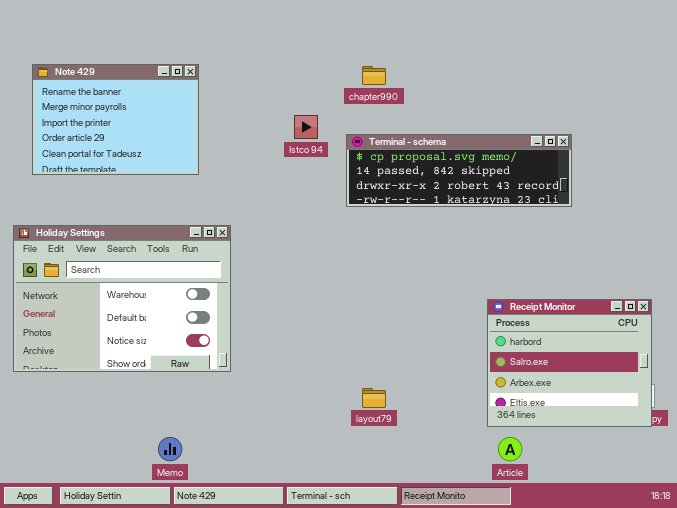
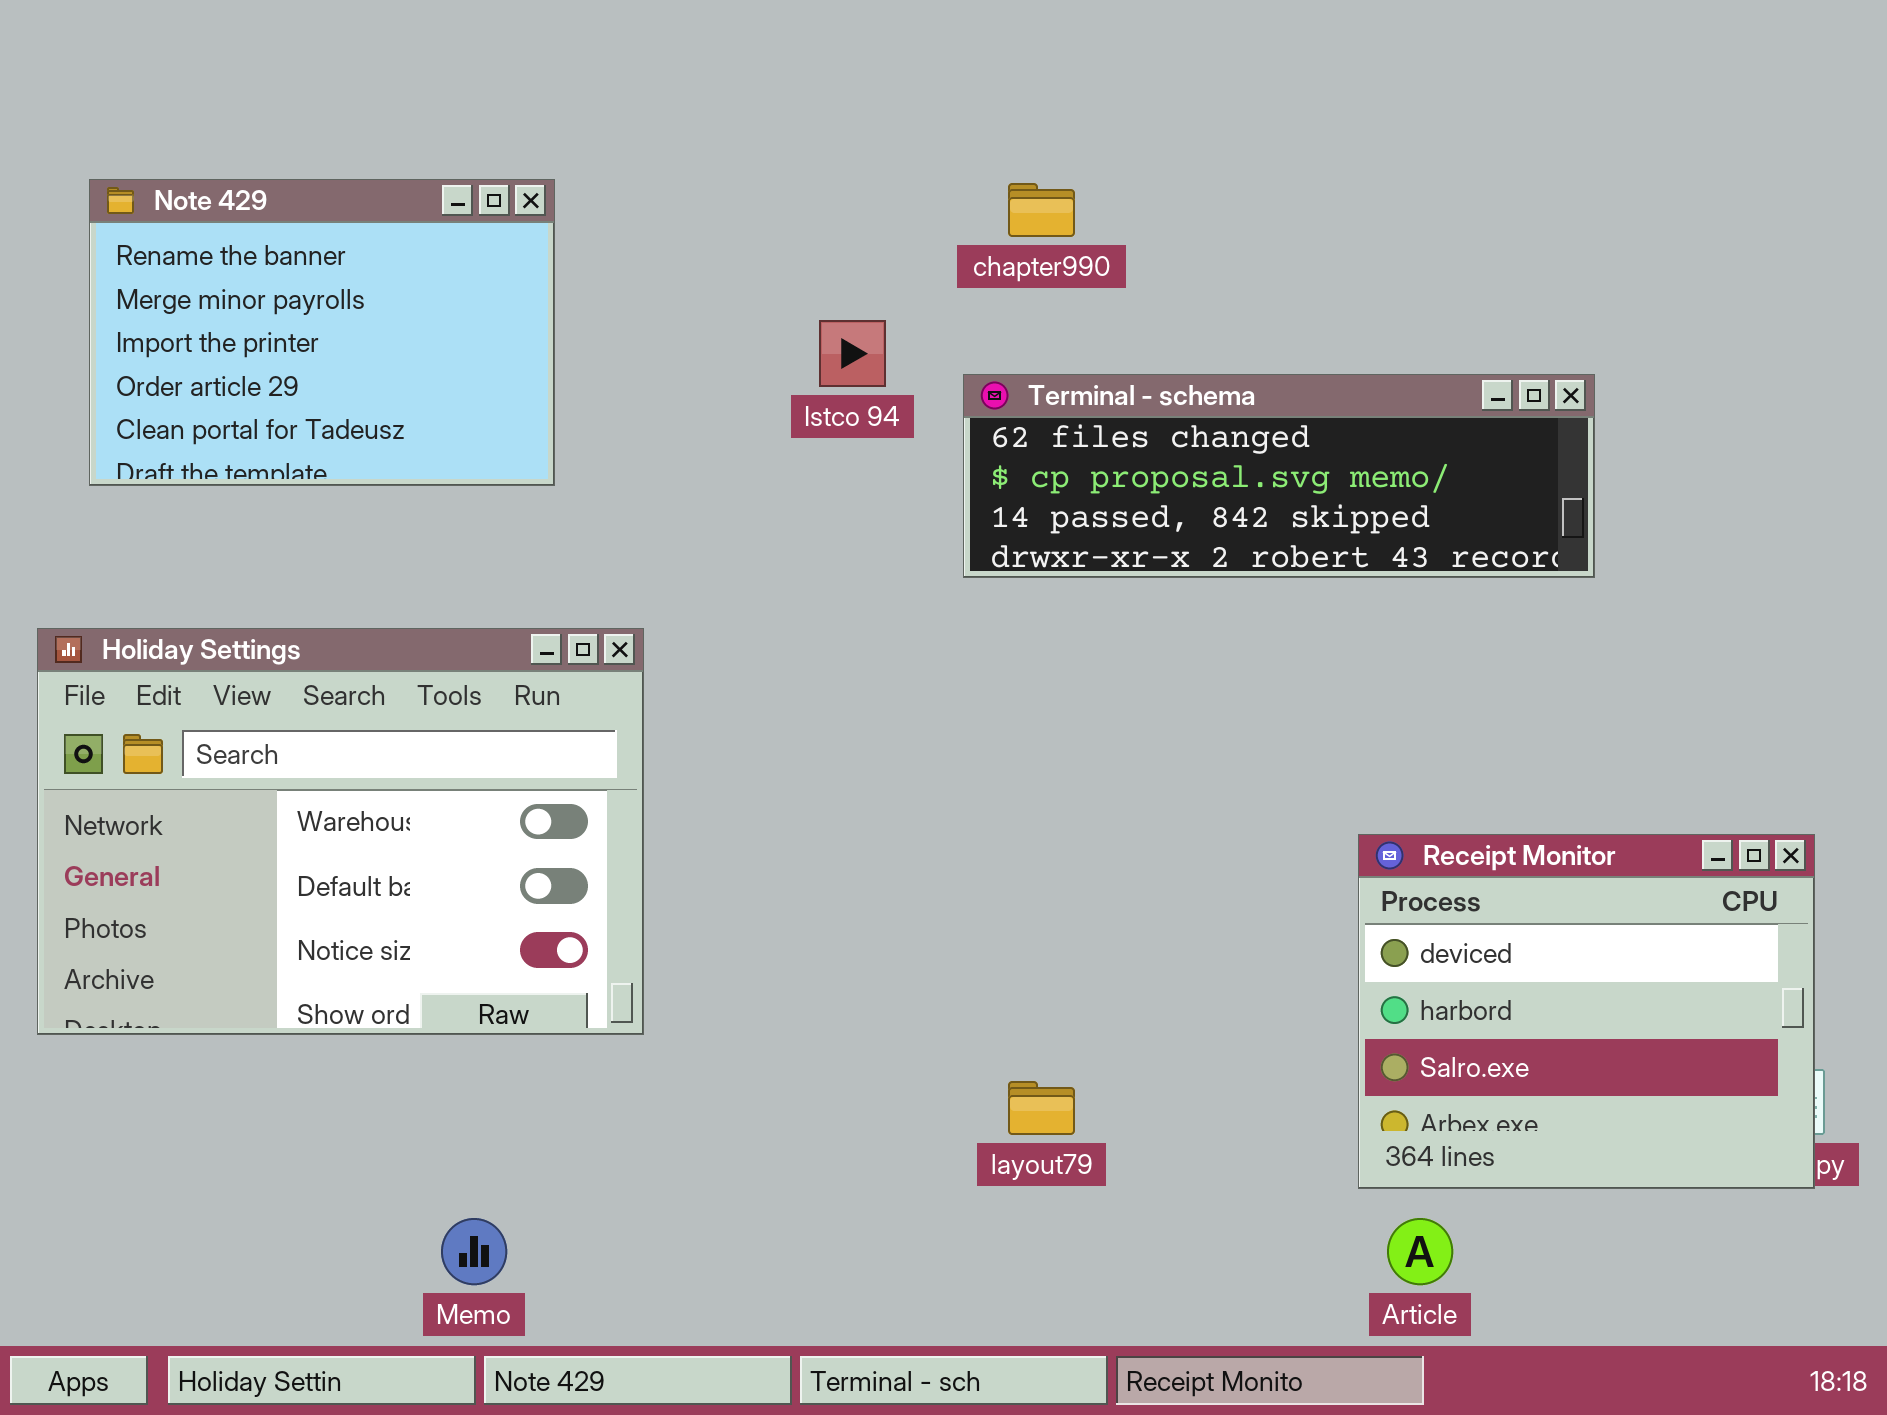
Terminal - schema: [346,134,572,207] -> [963,374,1595,578], scrolled up 1 row
Receipt Monitor: [487,299,652,427] -> [1358,834,1815,1189], scrolled up 1 row

